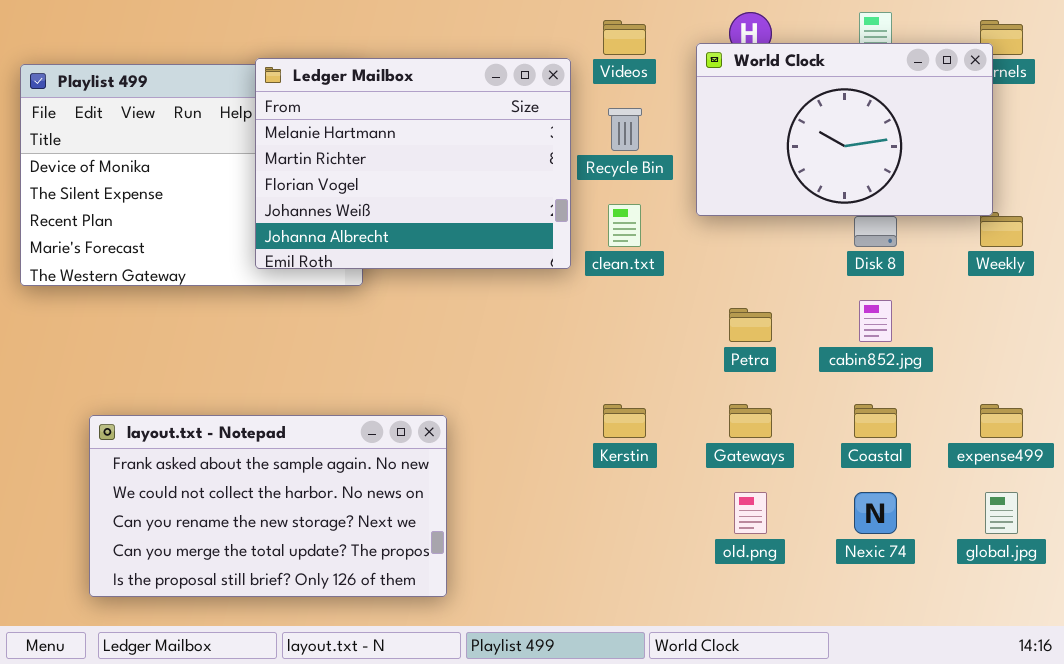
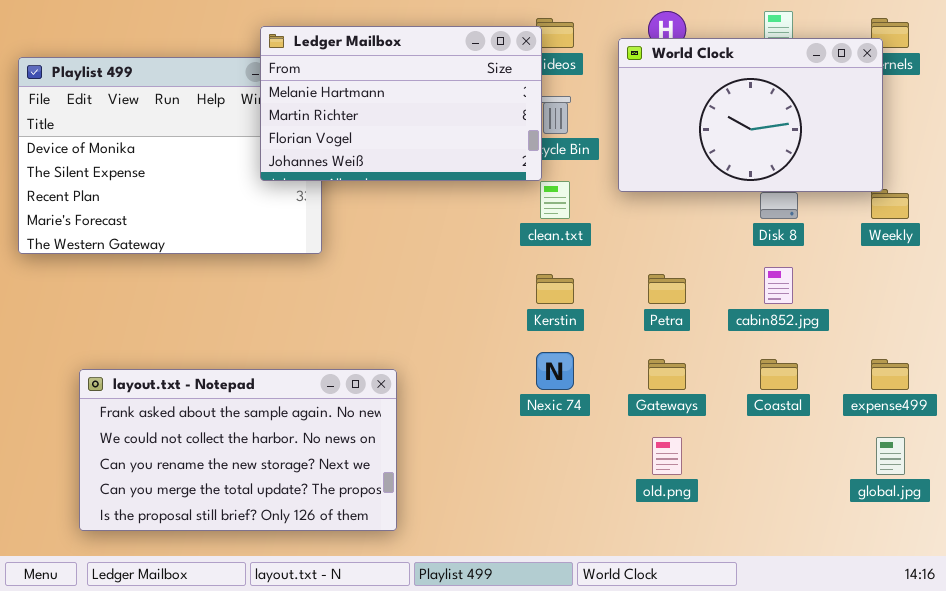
Ledger Mailbox: [255,58,571,269] -> [260,26,542,181], moved, resized
Kerstin: [603,404,646,438] -> [536,274,574,304], moved
Nexic 74: [854,492,897,534] -> [536,352,574,390], moved

